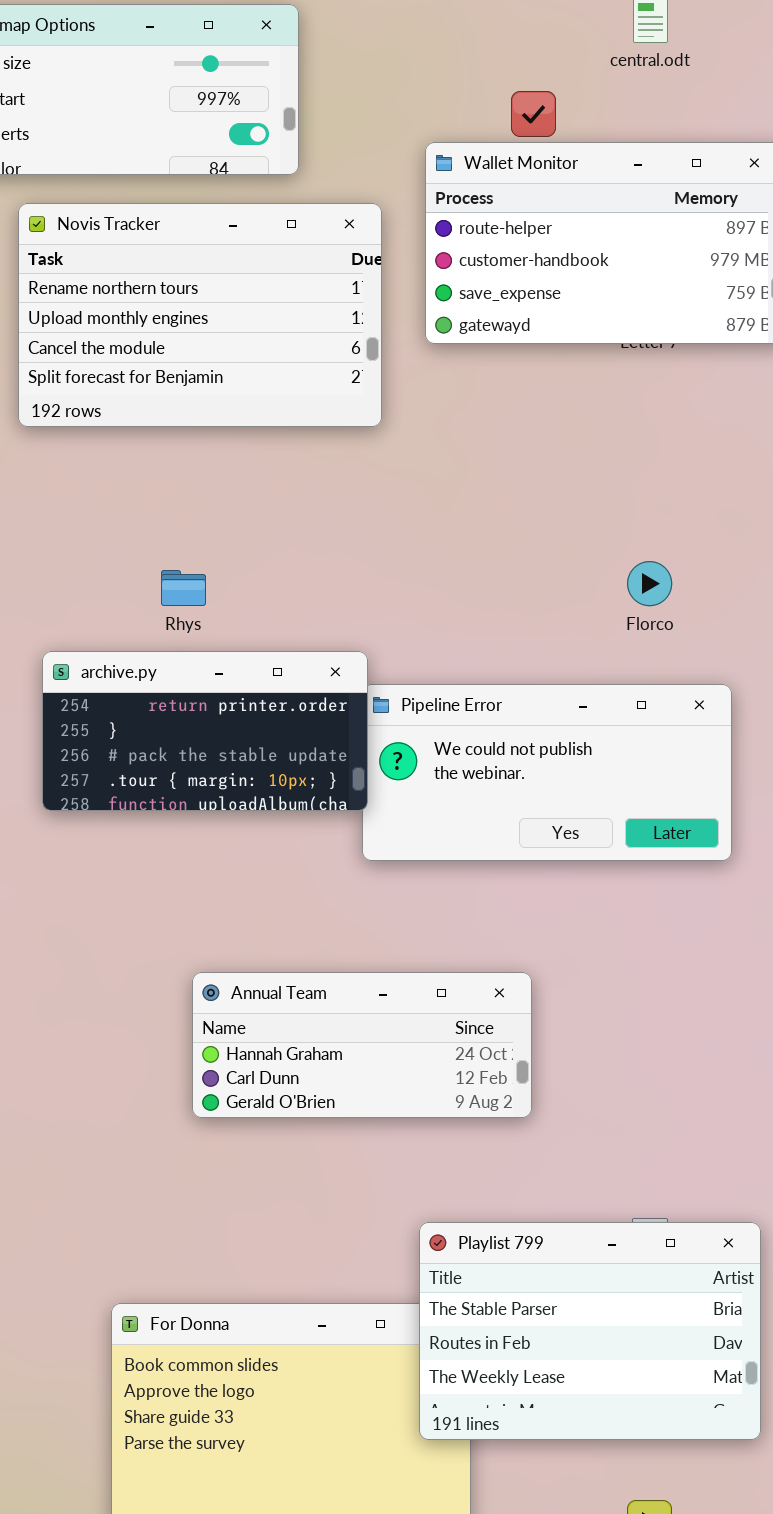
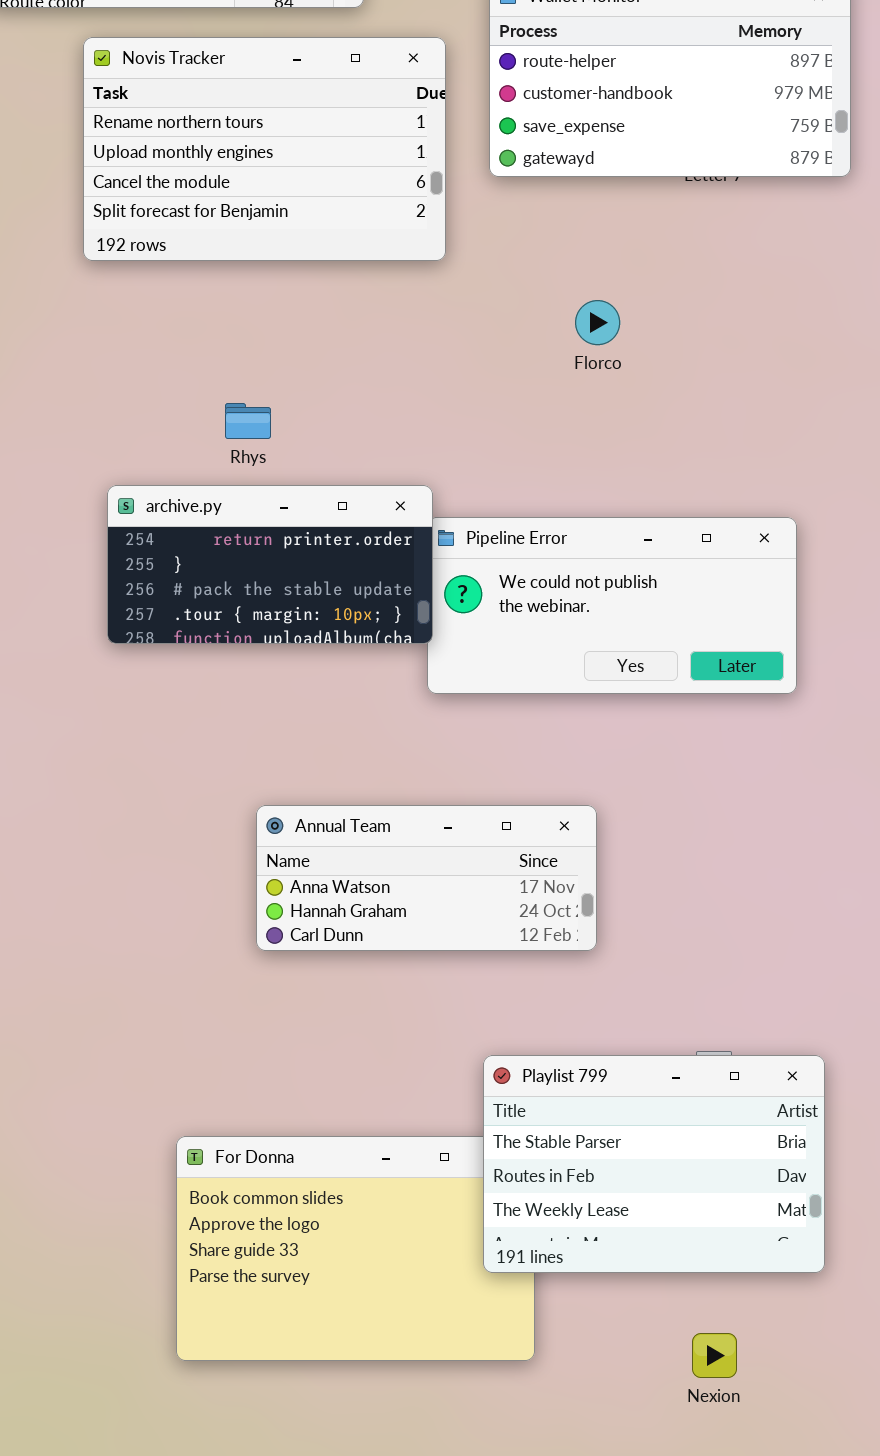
Florco: [627,561,672,606] -> [575,300,620,345], moved
Annual Team: [192,972,532,1118] -> [256,805,597,951], scrolled up 1 row

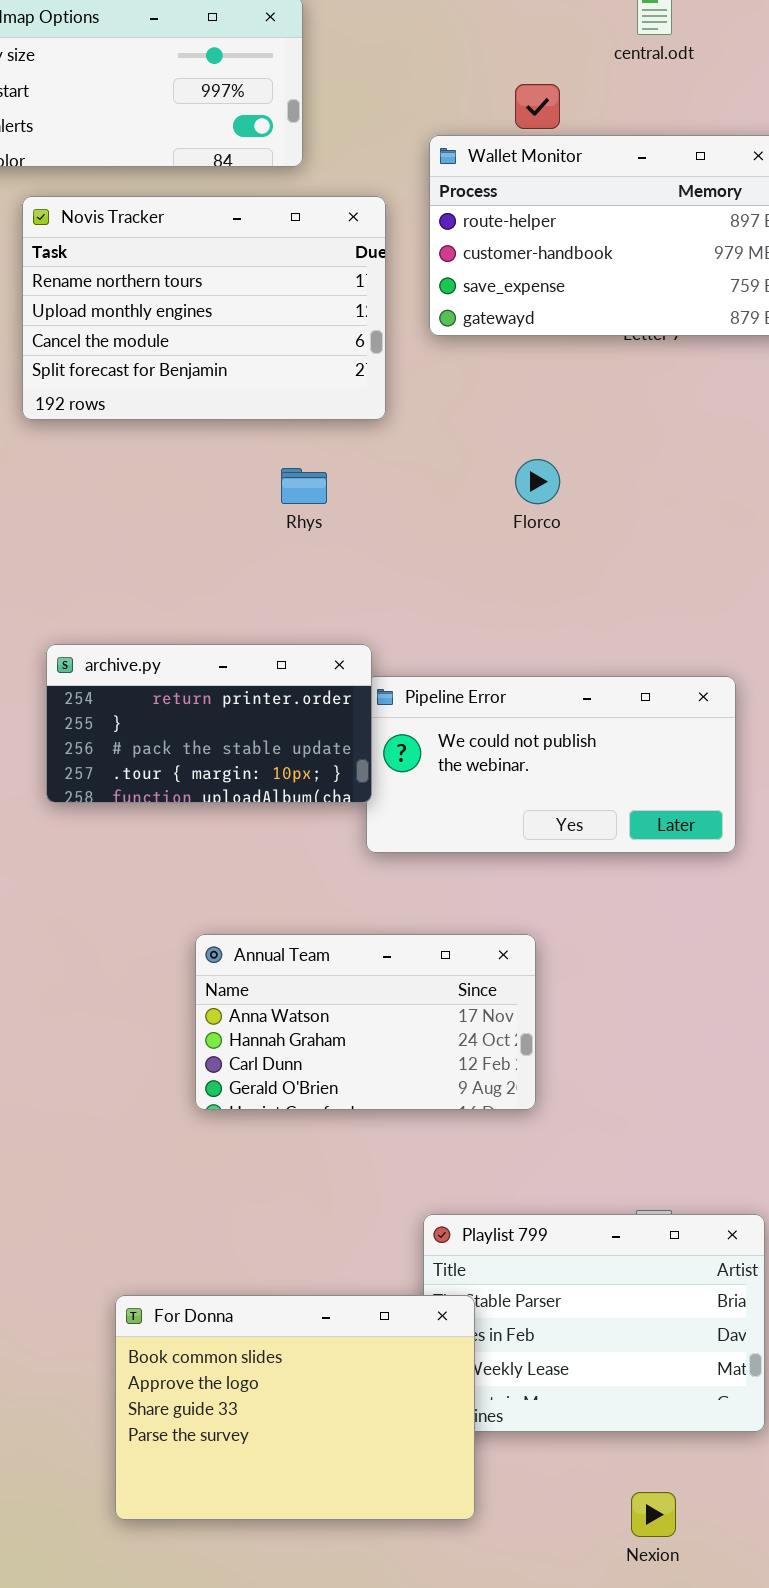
Rhys: [225,403,271,439] -> [281,468,327,504], moved
Annual Team: [256,805,597,951] -> [195,934,536,1110], resized
For Donna: [176,1136,535,1361] -> [115,1295,475,1520], raised

